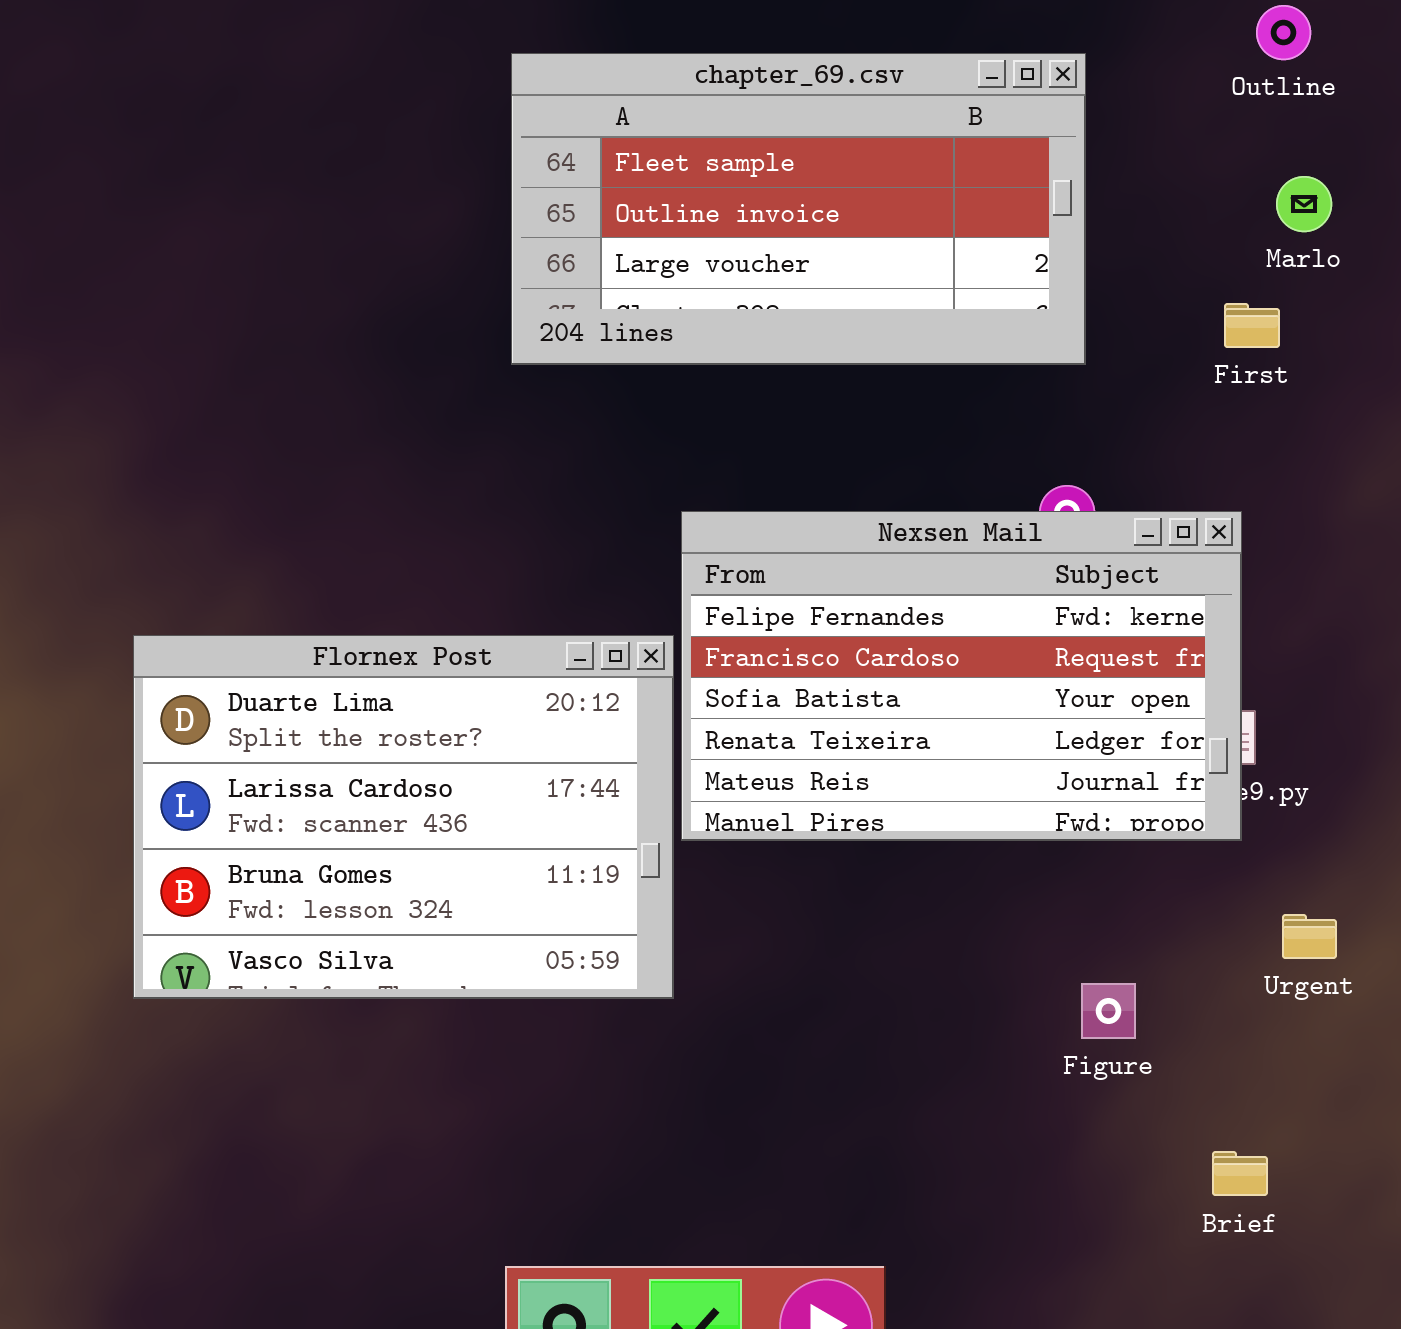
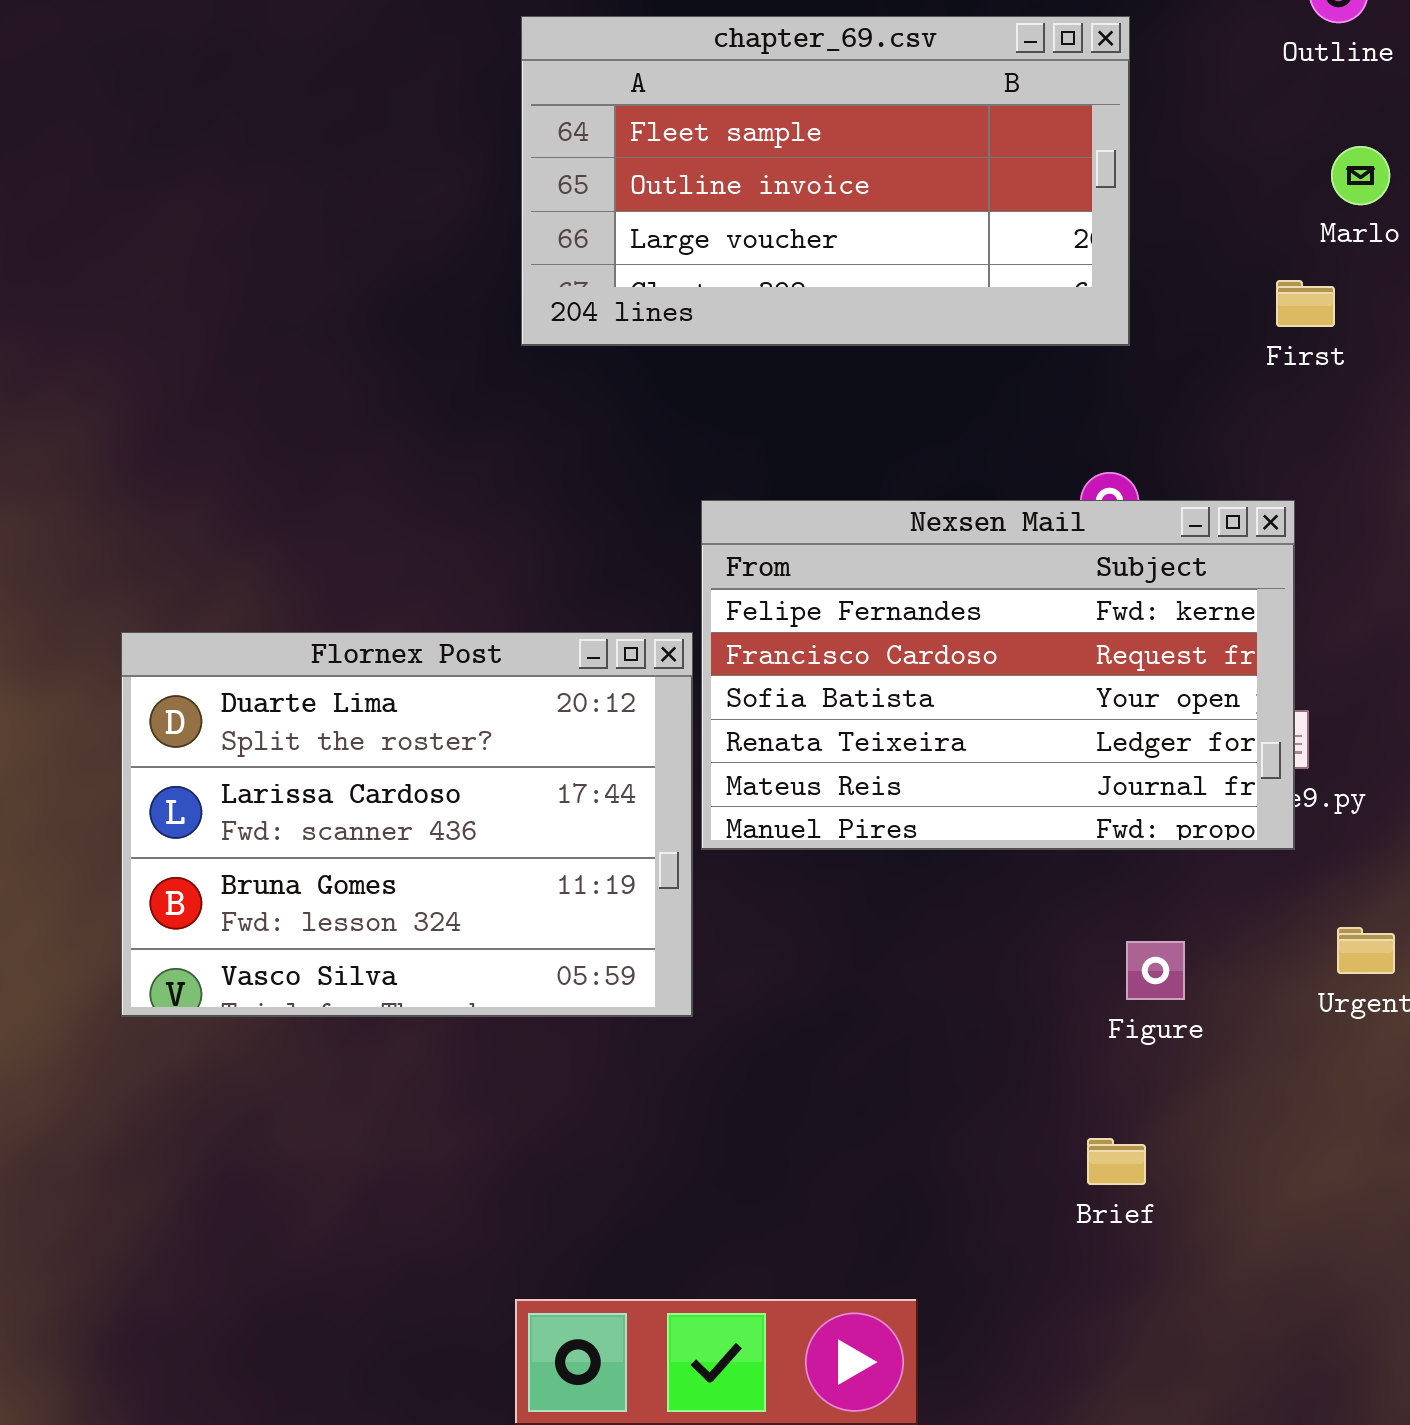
Figure: [1081,983,1136,1039] -> [1126,941,1185,1000], moved
Brief: [1212,1151,1268,1196] -> [1087,1138,1146,1185], moved

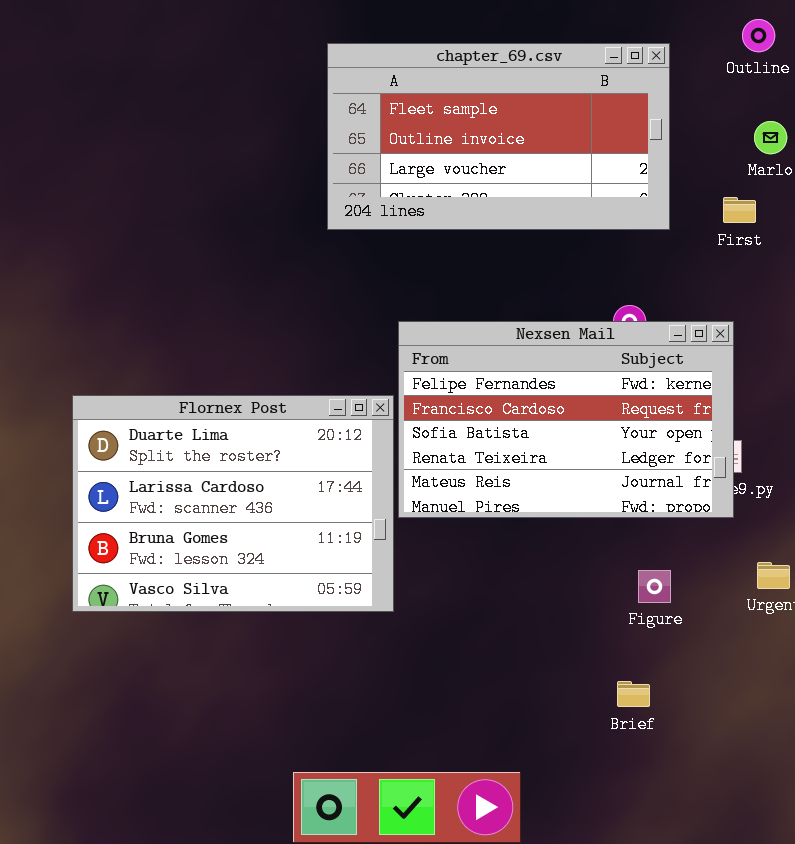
chapter_69.csv: [521,16,1130,346] -> [327,43,670,230], moved

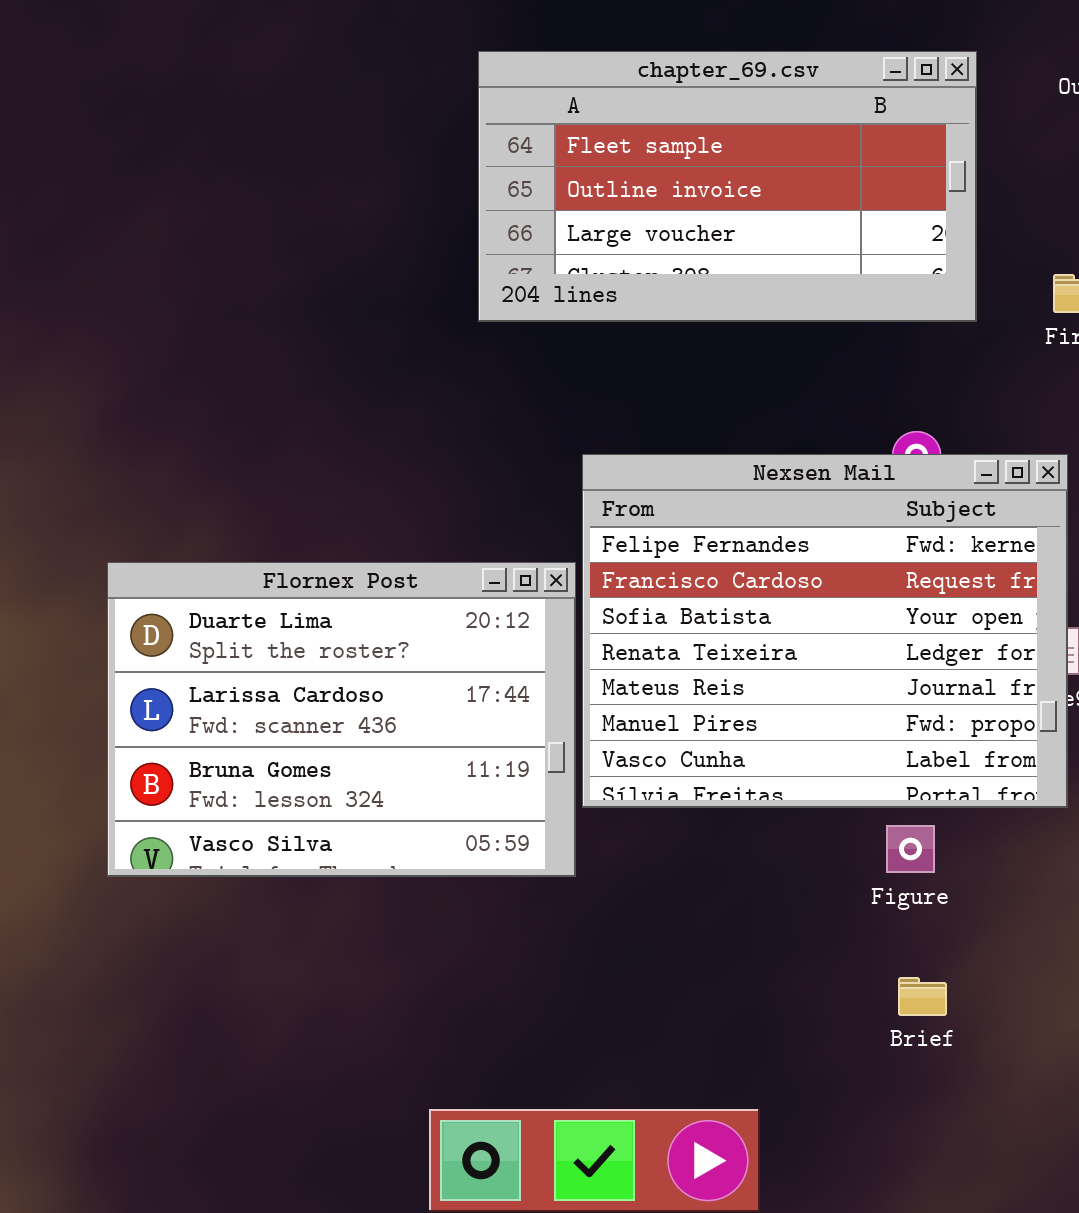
Nexsen Mail: [398,321,734,518] -> [582,454,1068,808], resized
Figure: [638,570,671,603] -> [886,825,935,873], moved

